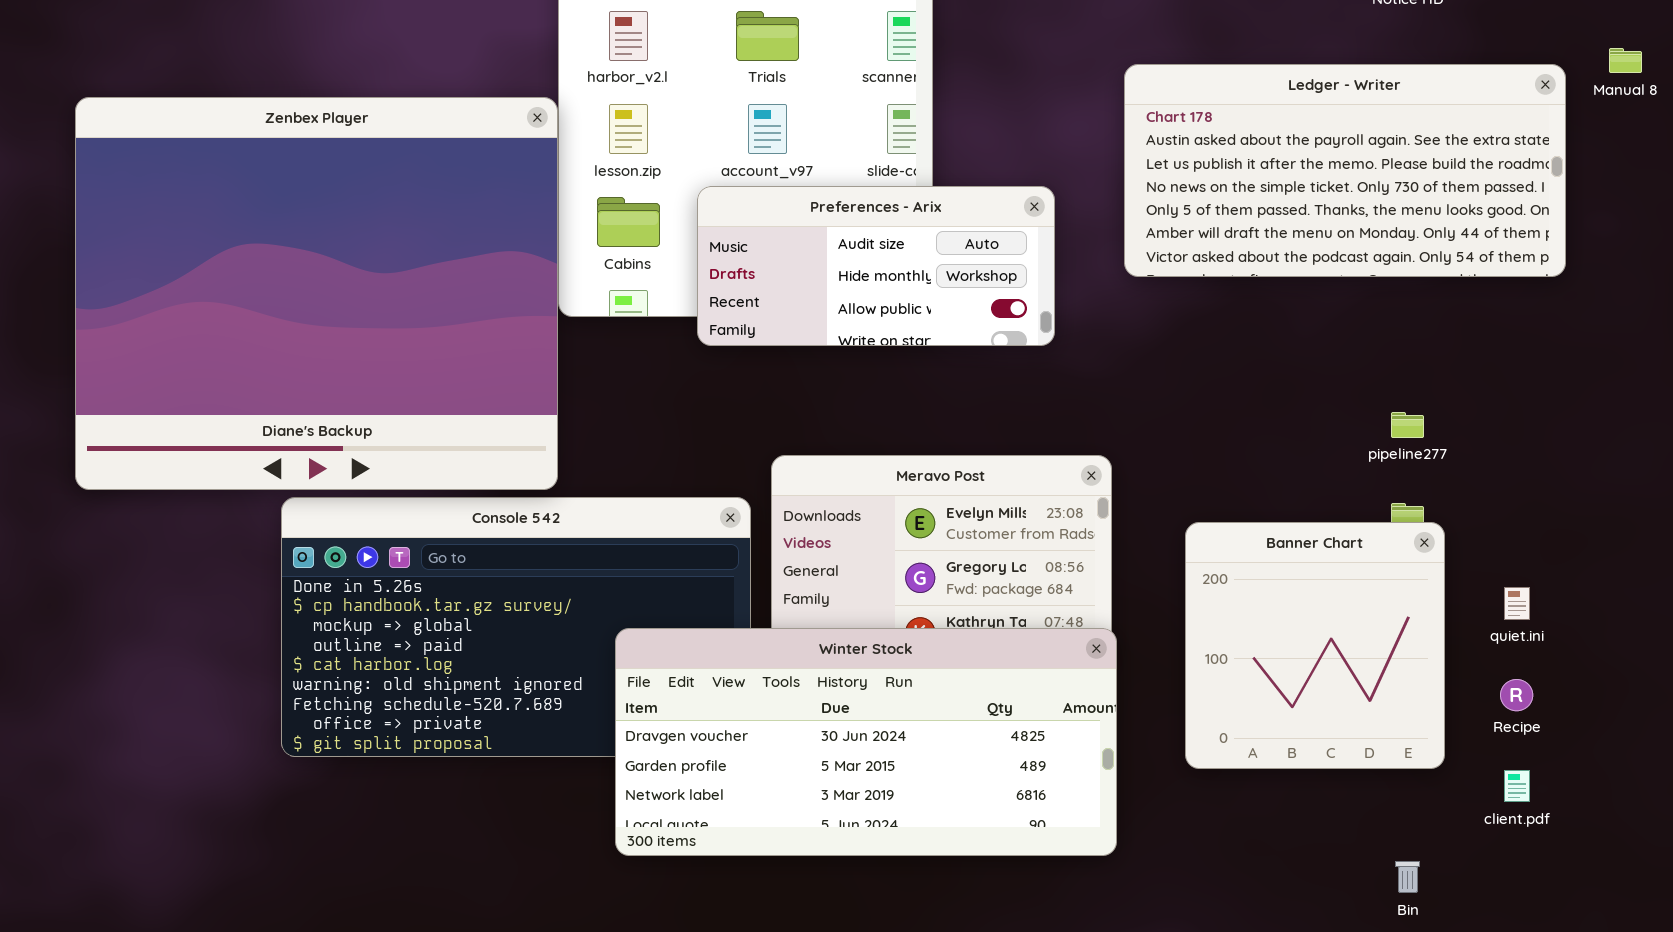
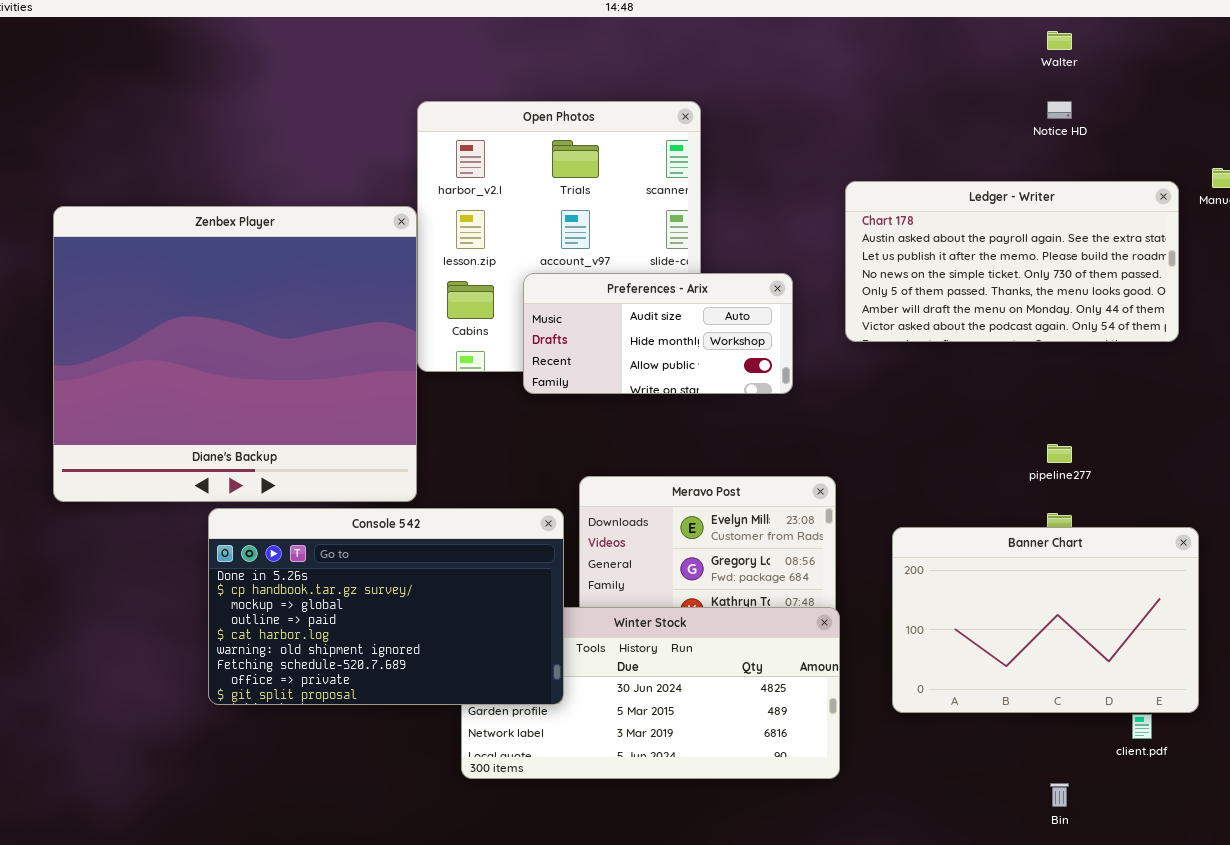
Console 542: [281,497,751,757] -> [208,508,564,705], raised
Banner Chart: [1185,522,1445,769] -> [892,527,1199,713], resized

